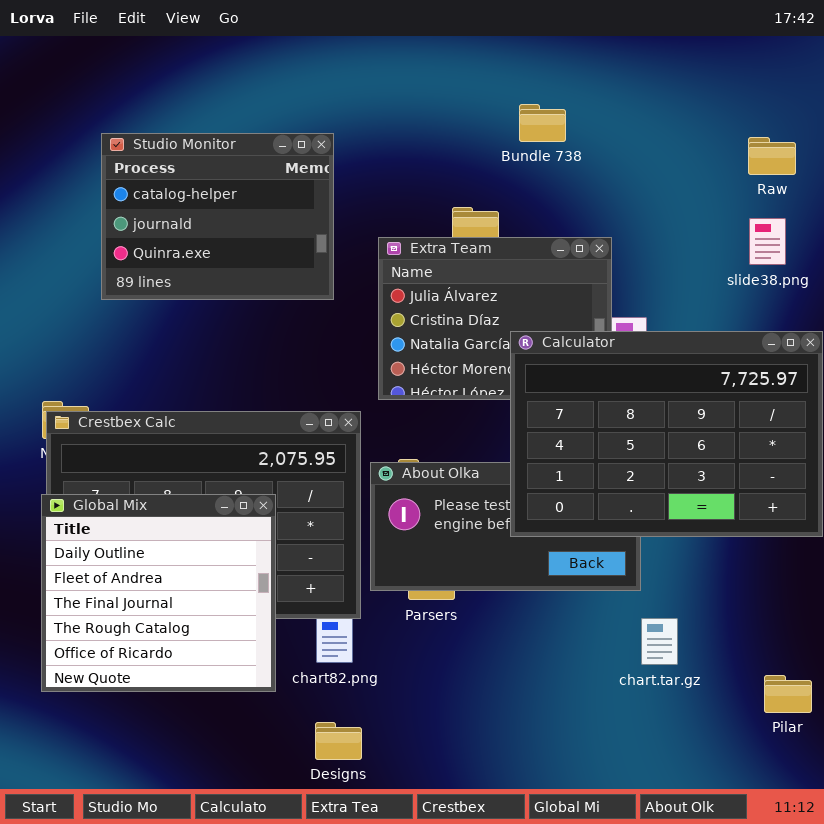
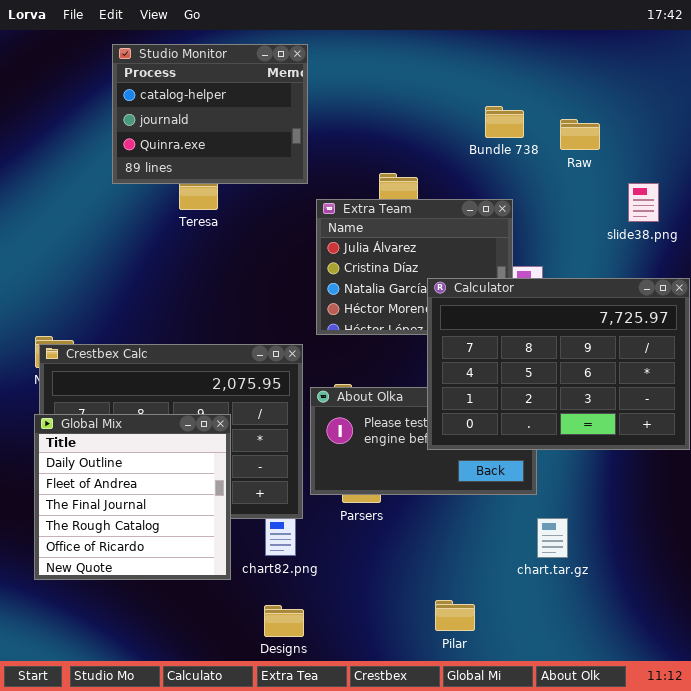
Bundle 738: [519,104,566,142] -> [485,106,524,138], moved
Studio Monitor: [101,133,334,300] -> [112,44,308,184], moved
Raw: [748,137,796,175] -> [560,119,600,150], moved
Pilar: [764,675,812,713] -> [435,600,475,631], moved

